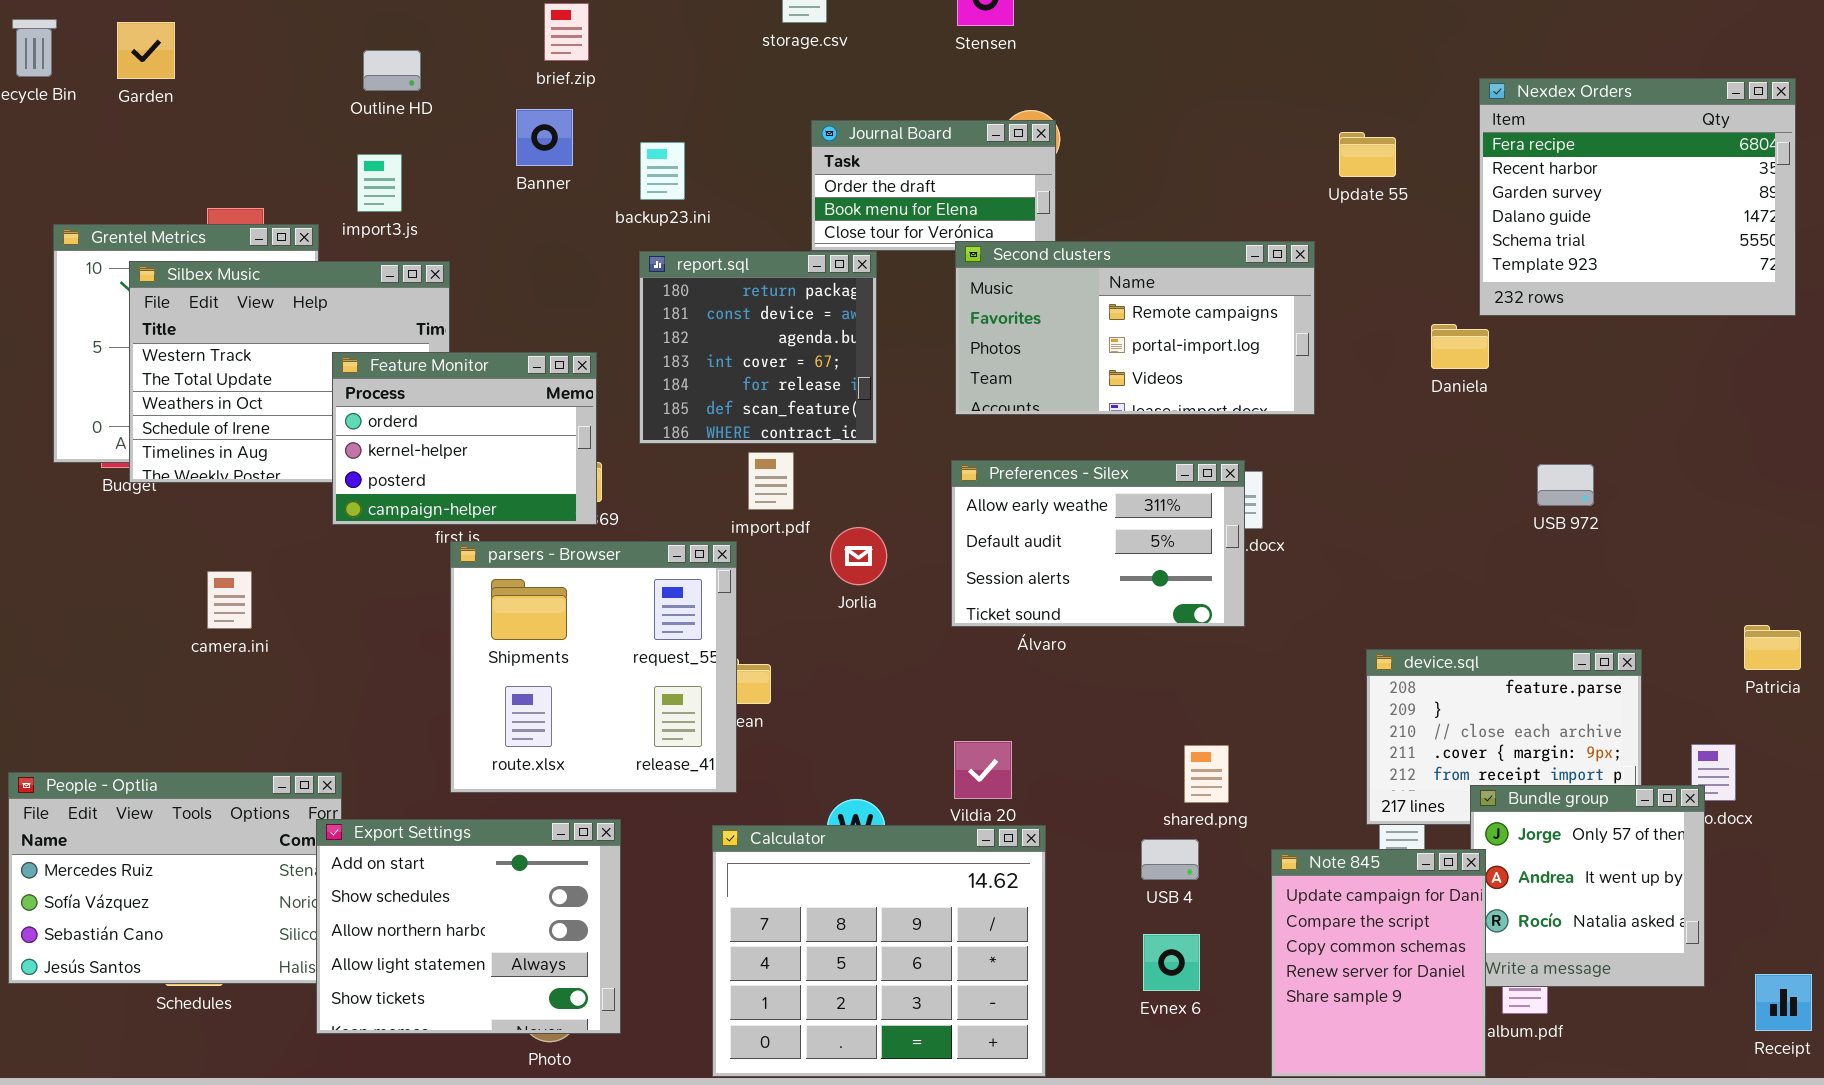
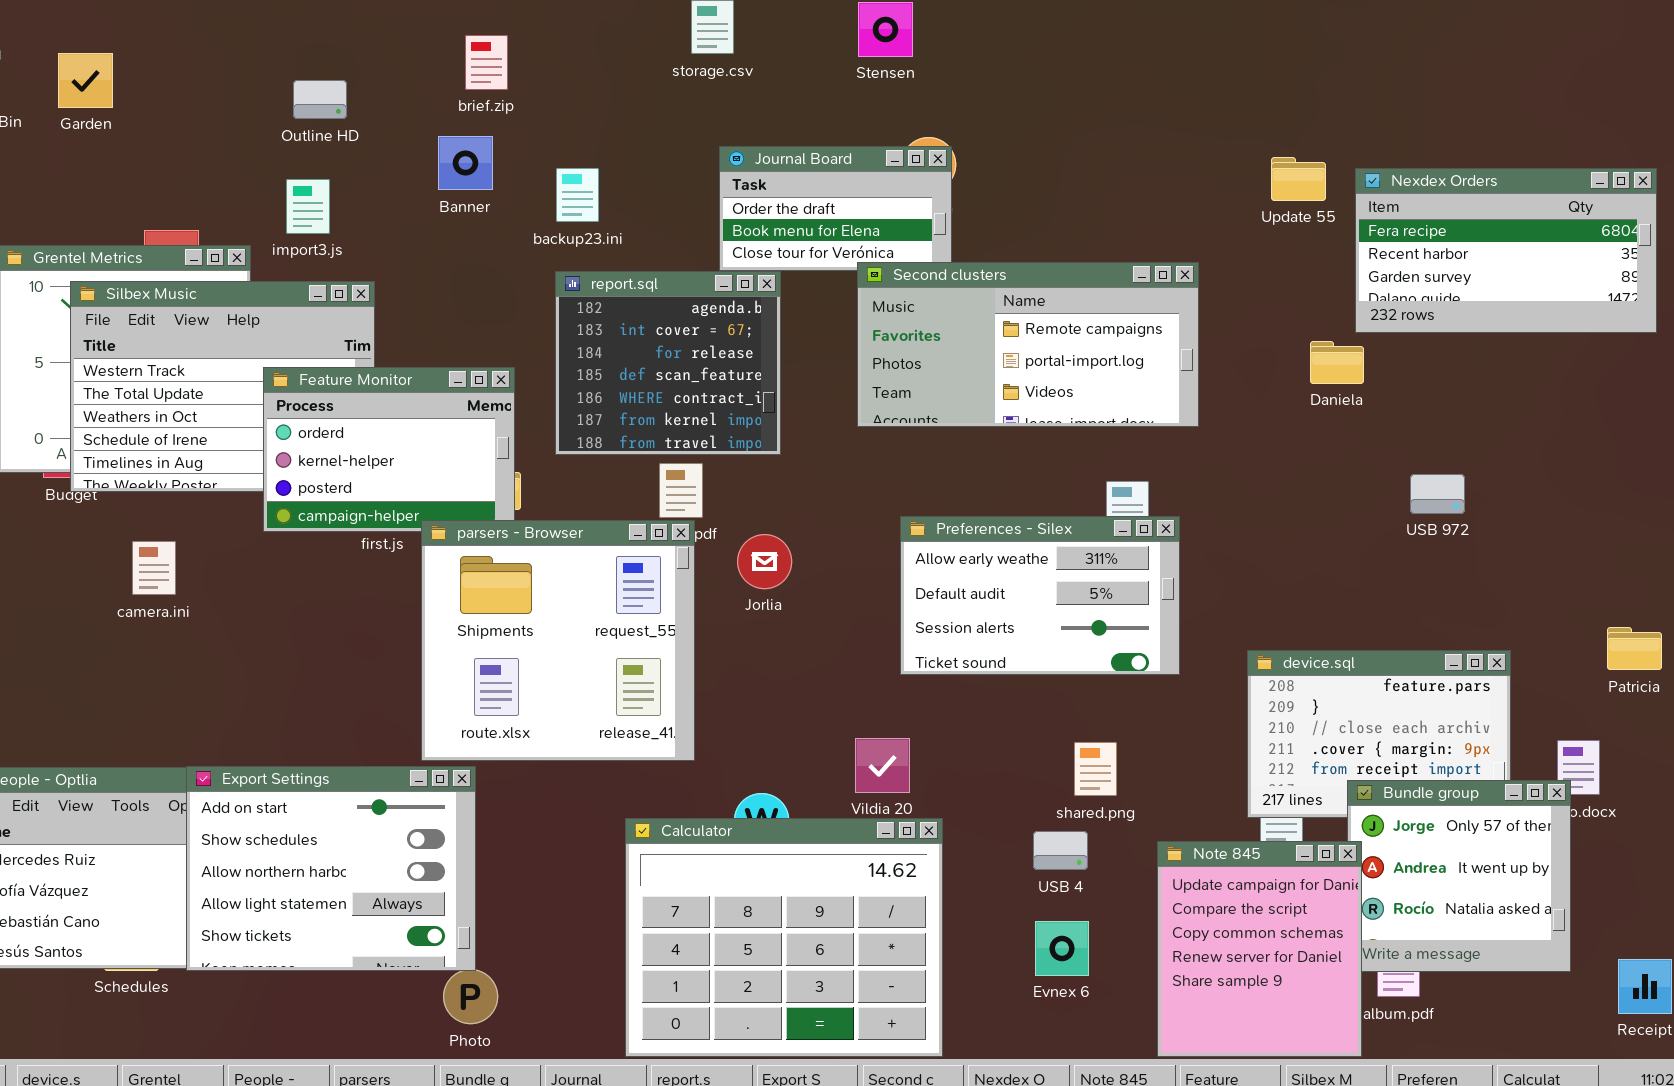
Nexdex Orders: [1479,78,1796,316] -> [1355,168,1657,333], resized
Update 55: [1339,132,1396,177] -> [1271,157,1326,201], moved
report.sql: [639,251,877,444] -> [555,271,781,455], scrolled down 2 rows
Preferences - Silex: [951,460,1245,627] -> [900,516,1180,675], moved
parsers - Browser: [450,541,737,793] -> [421,520,695,761], moved
camera.ini: [207,571,252,629] -> [132,541,176,595], moved
Export Settings: [316,819,621,1034] -> [186,766,476,971], moved

